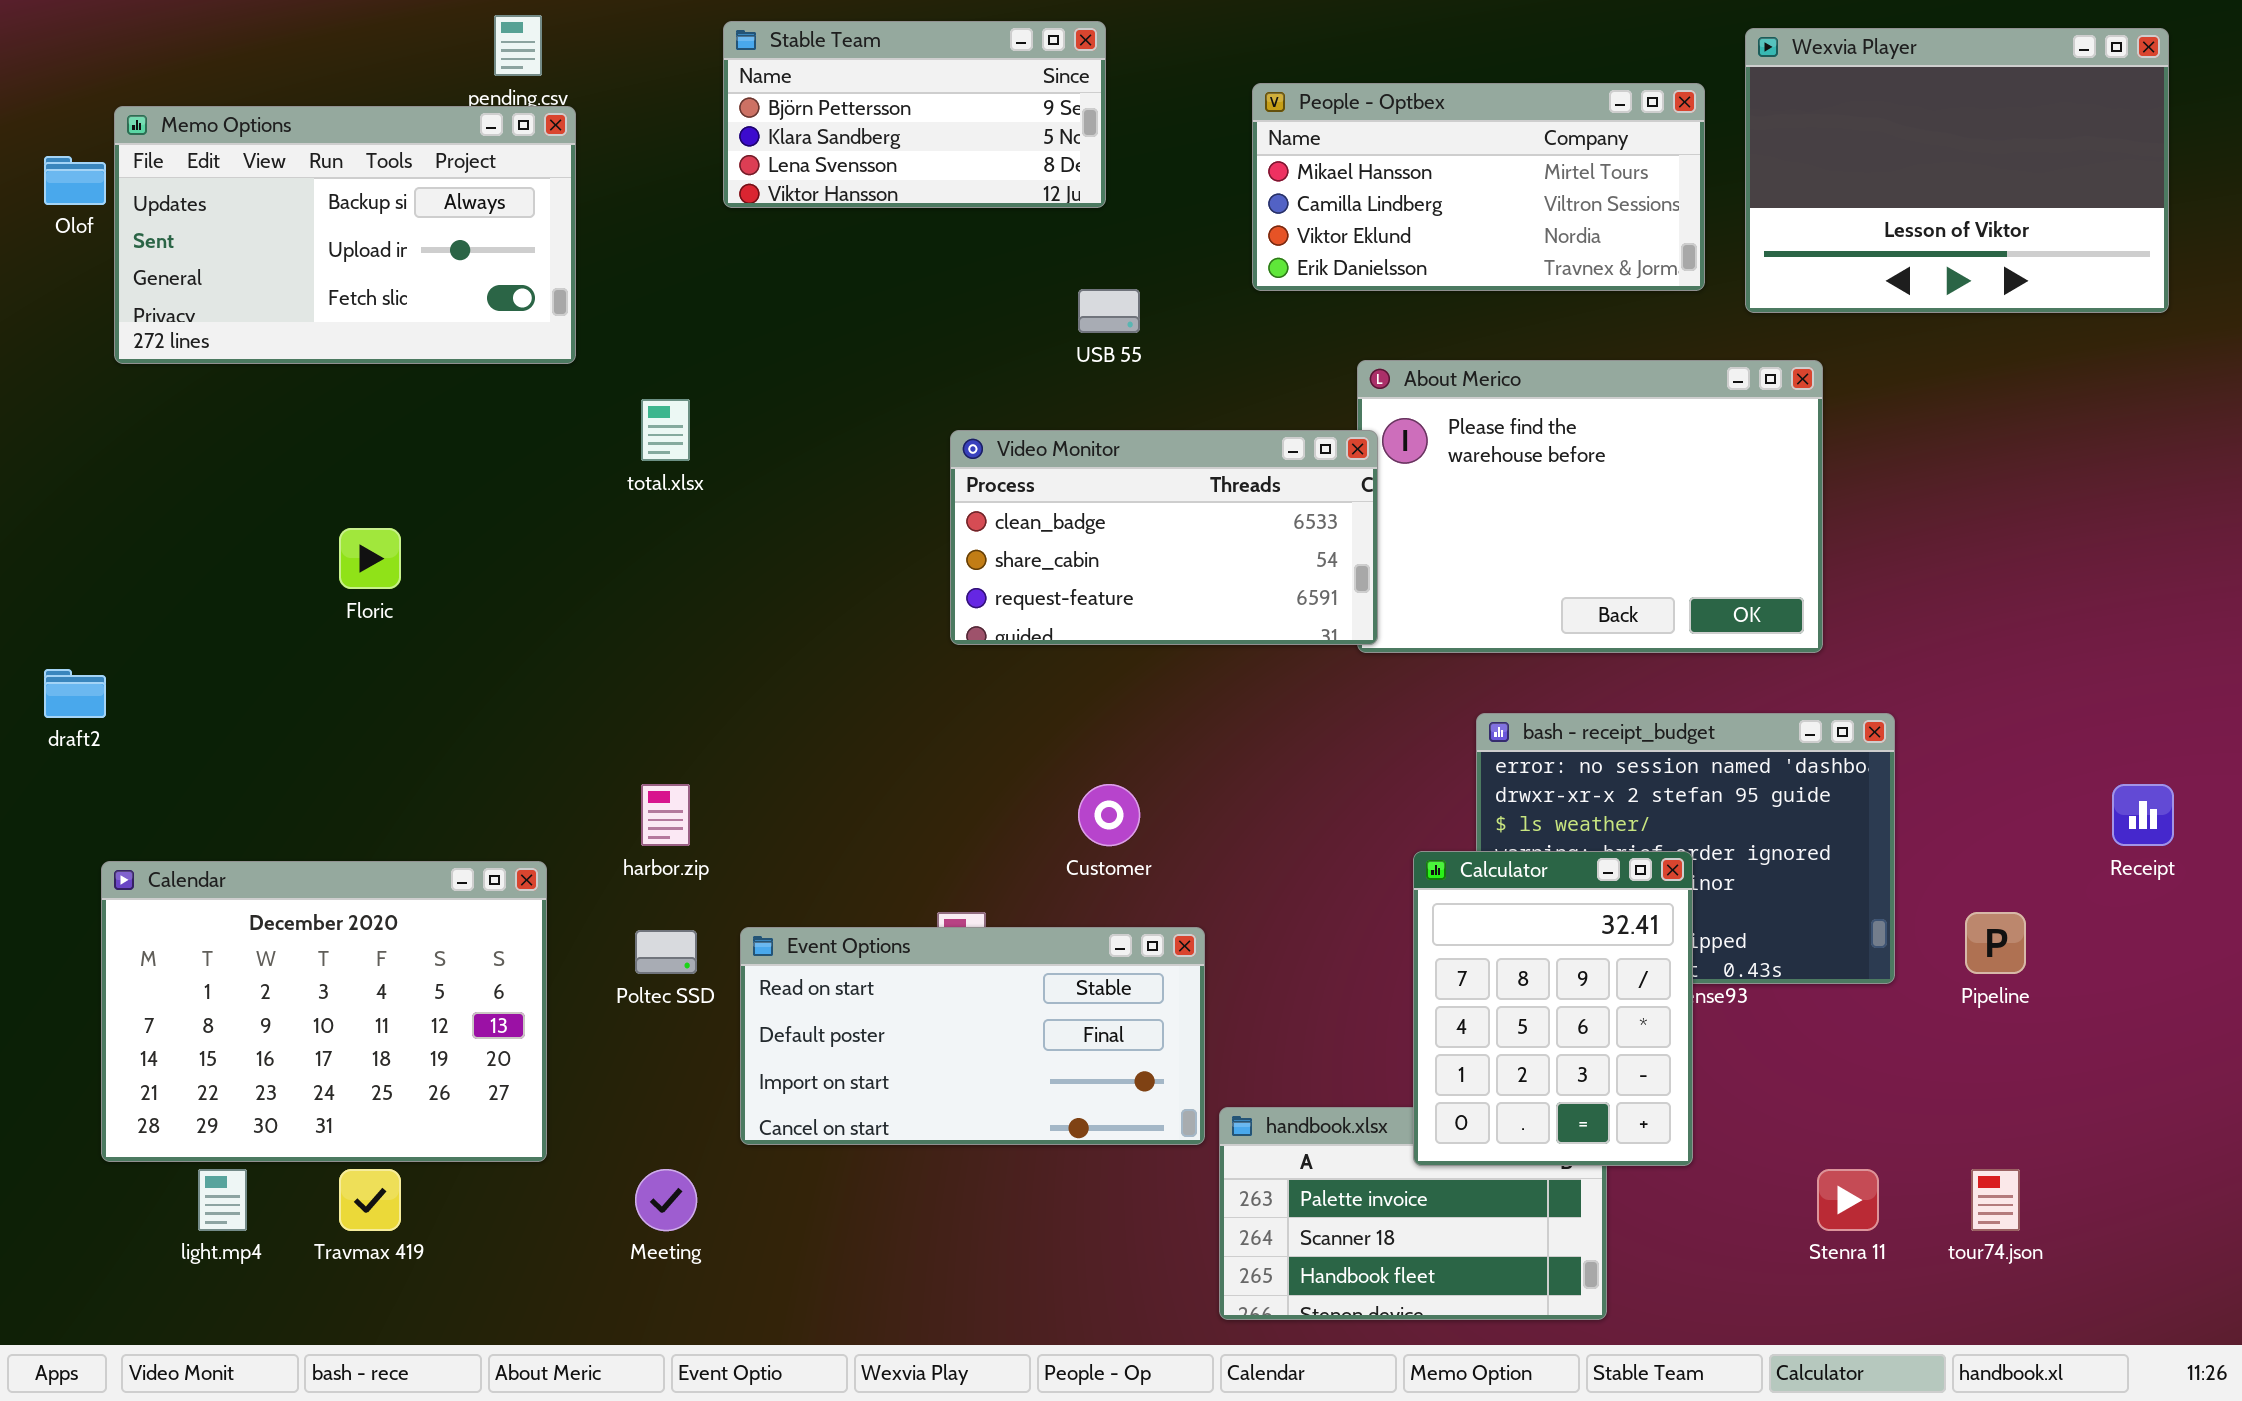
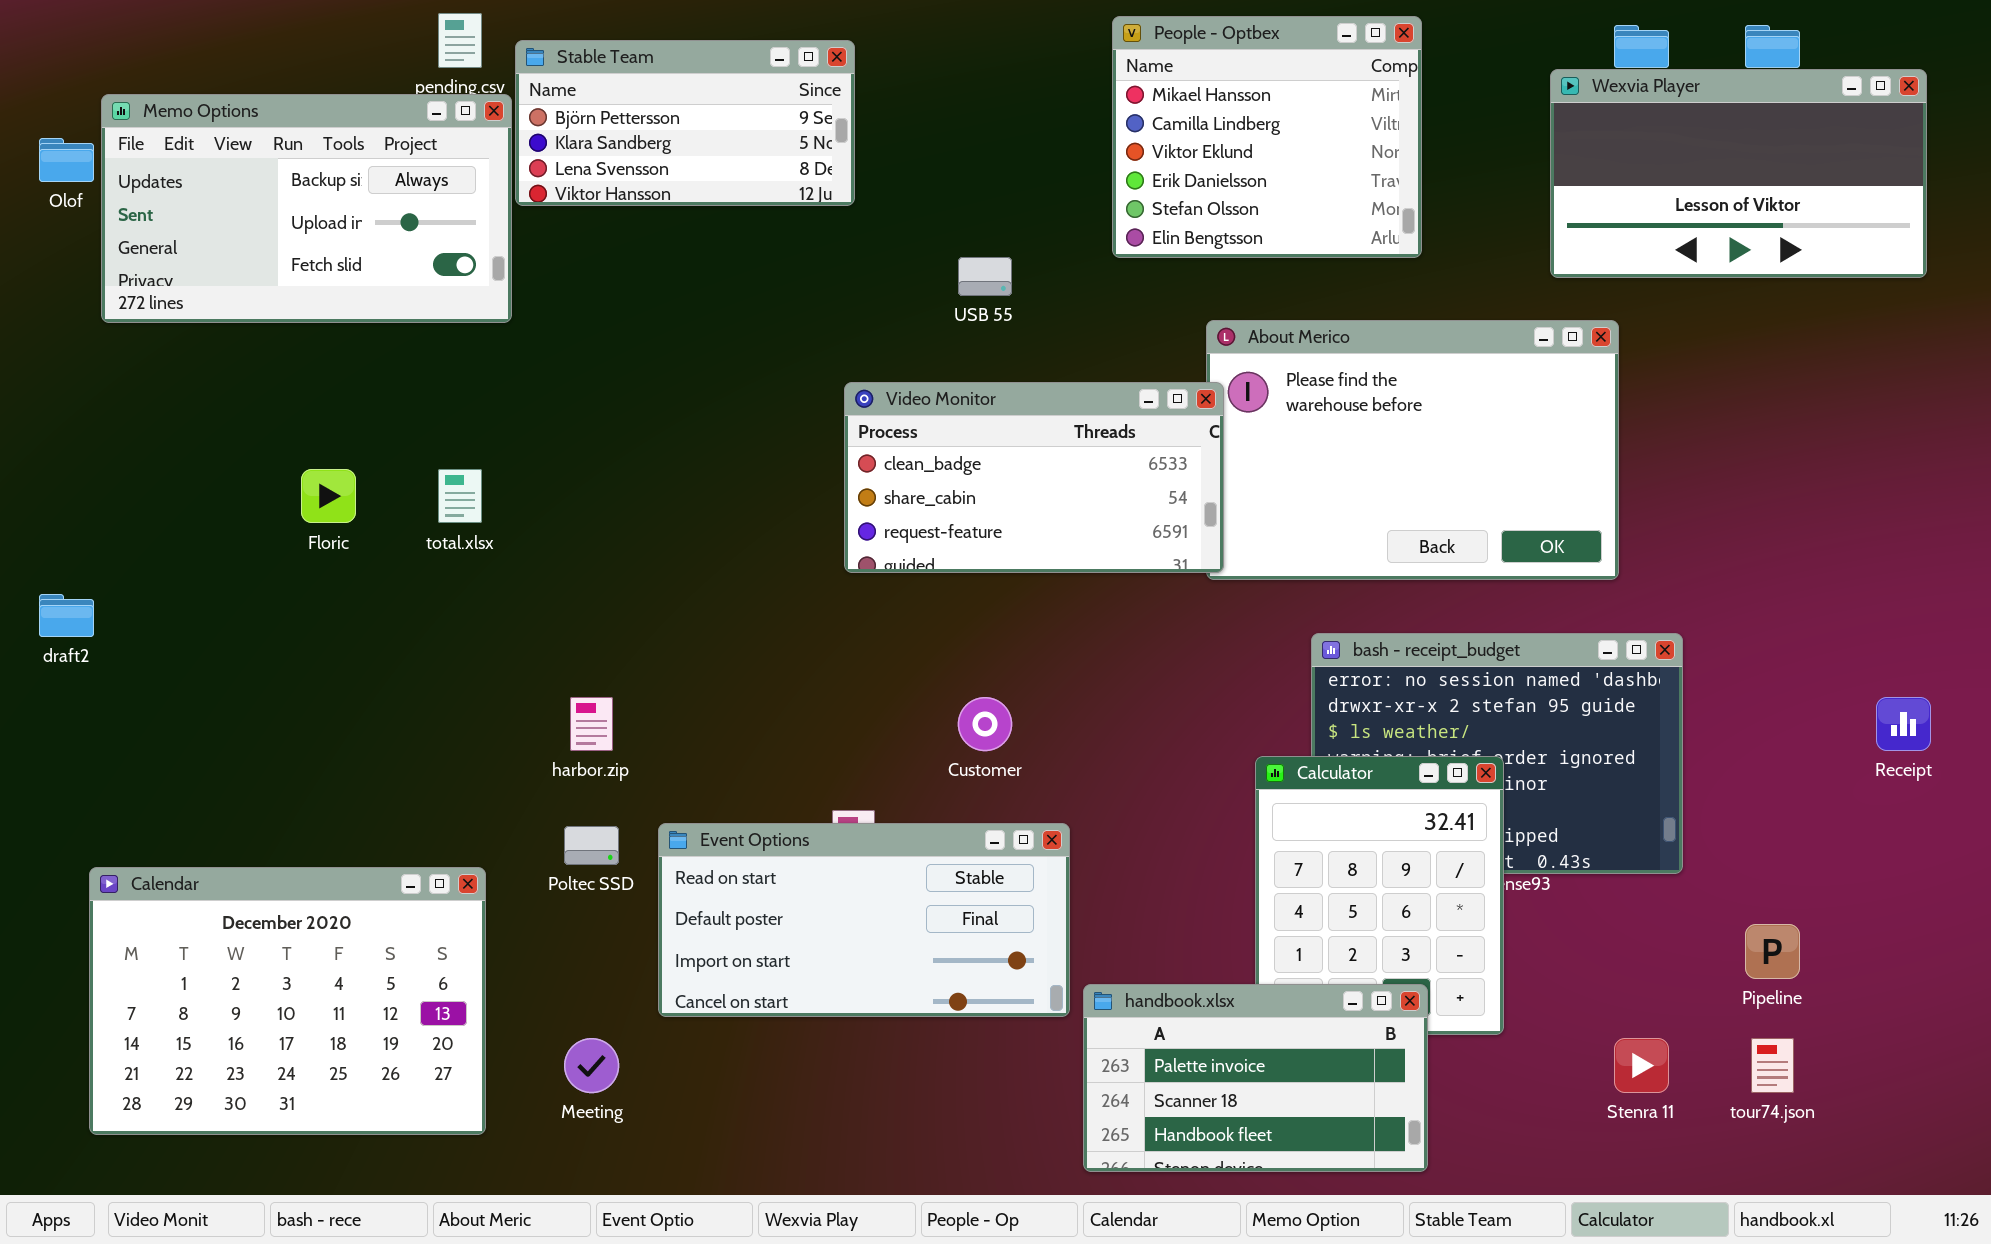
Stable Team: [723,21,1106,208] -> [515,40,855,206], moved
Wexvia Player: [1745,28,2169,313] -> [1550,69,1927,278], resized
People - Optbex: [1252,83,1705,291] -> [1112,16,1422,258], resized
total.xlsx: [641,399,690,461] -> [438,469,482,523], moved
Calendar: [101,861,547,1162] -> [89,867,486,1135], moved
Pipeline: [1965,912,2026,974] -> [1745,924,1800,979], moved
handbook.xlsx: [1219,1107,1607,1320] -> [1083,984,1428,1172], raised

